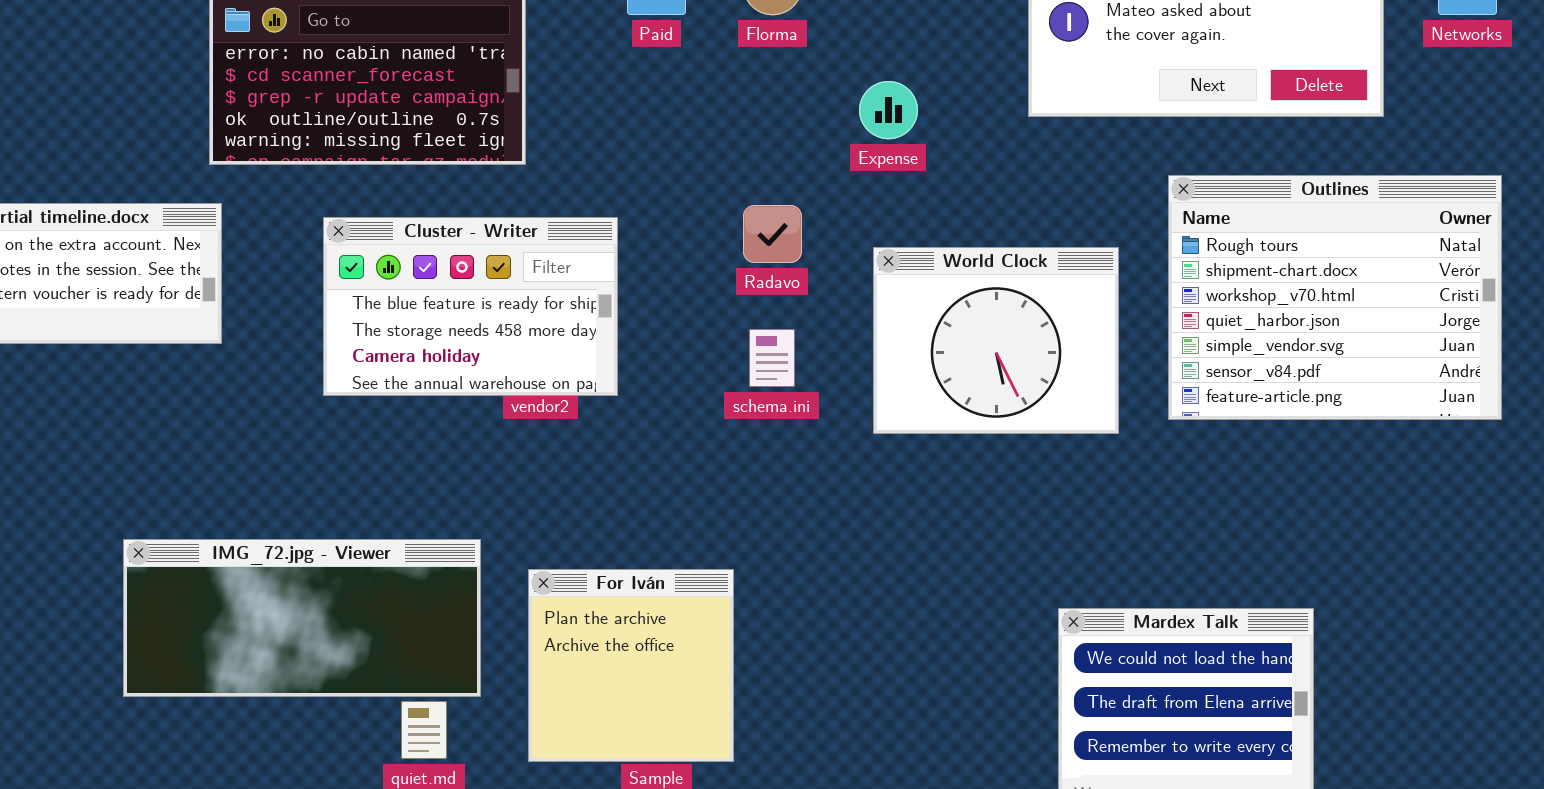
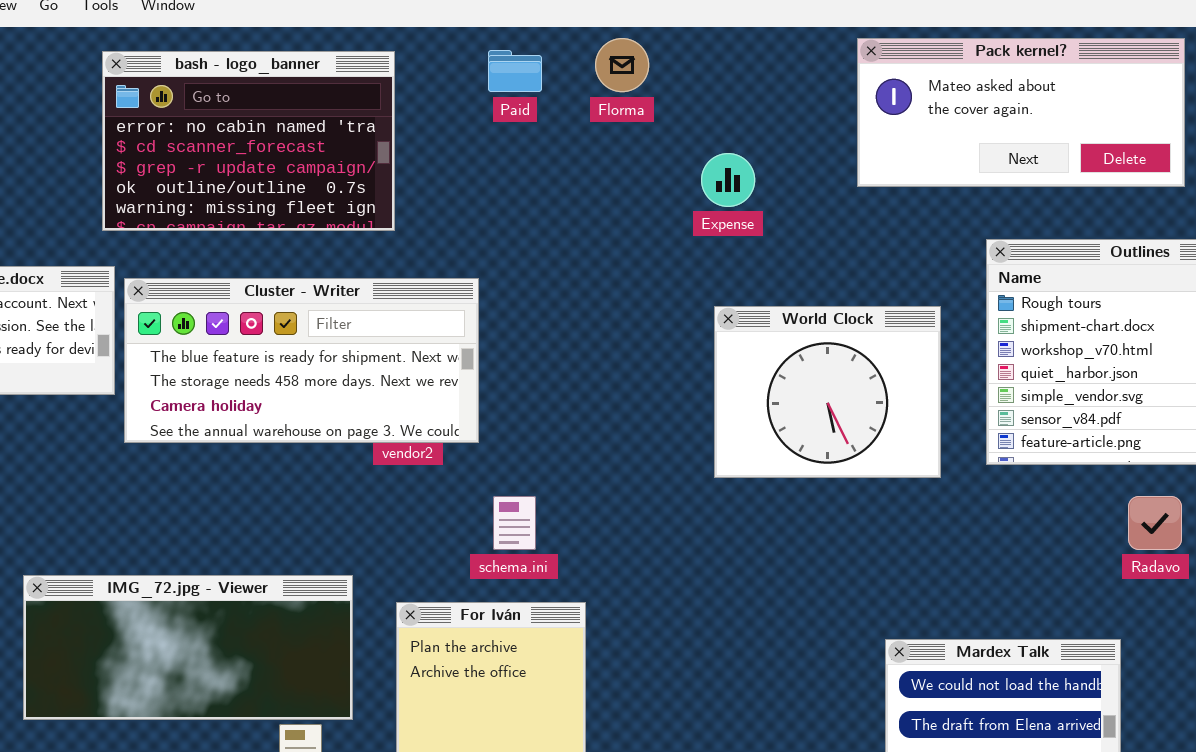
Radavo: [743,205,802,263] -> [1128,496,1182,550], moved
Cluster - Writer: [323,217,618,396] -> [124,278,479,443], resized
schema.ini: [749,329,795,387] -> [493,496,536,550], moved

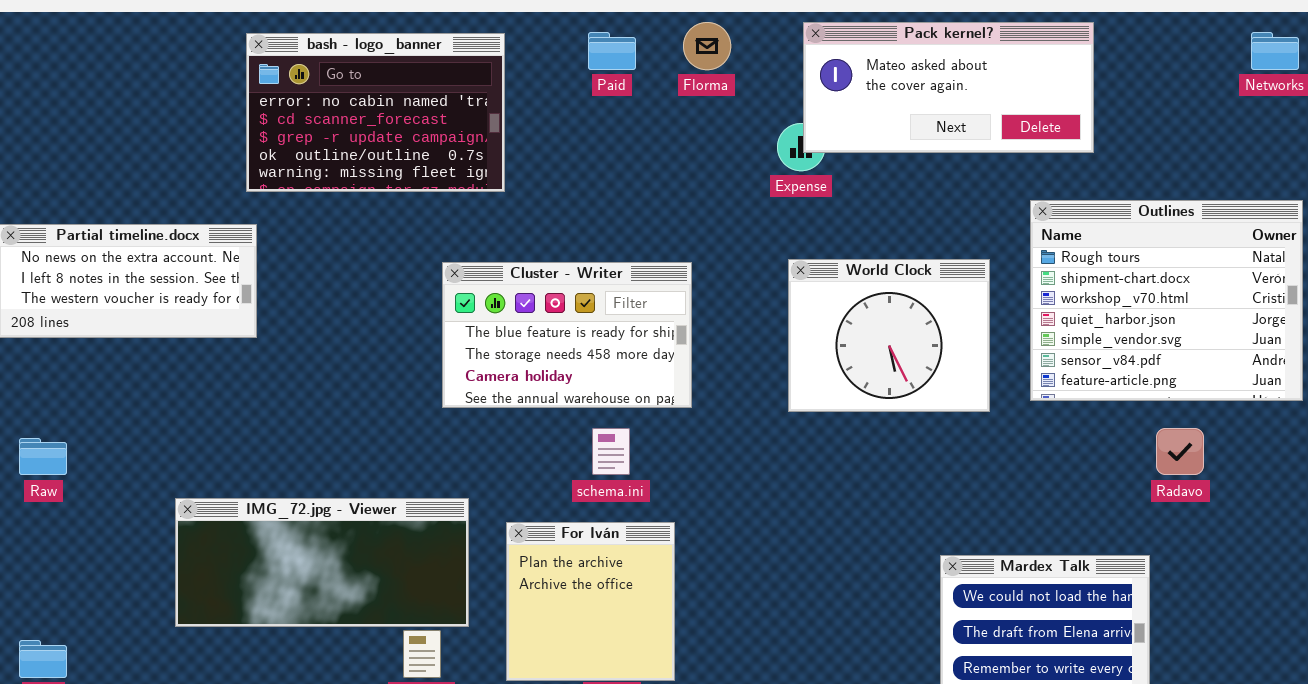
Pack kernel?: [857,38,1185,187] -> [803,22,1094,153], moved
Cluster - Writer: [124,278,479,443] -> [442,262,692,408], moved, resized

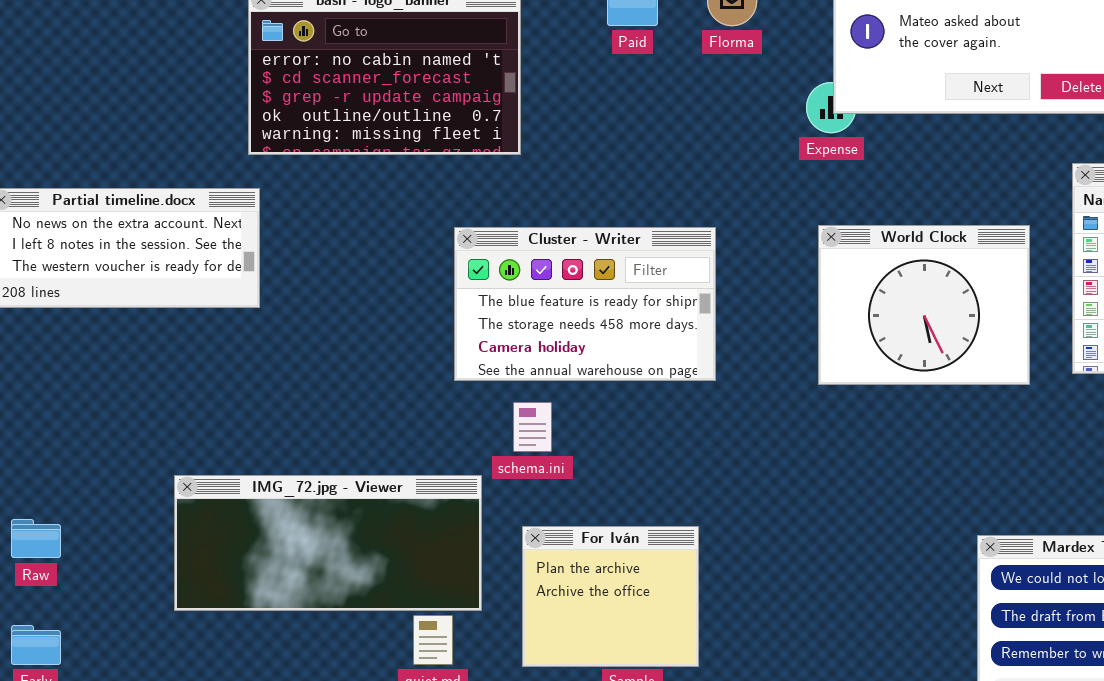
schema.ini: [592,428,630,475] -> [513,402,552,452], moved
Raw: [19,438,67,475] -> [11,519,61,558], moved
For Iván: [506,522,675,681] -> [522,526,699,667], resized

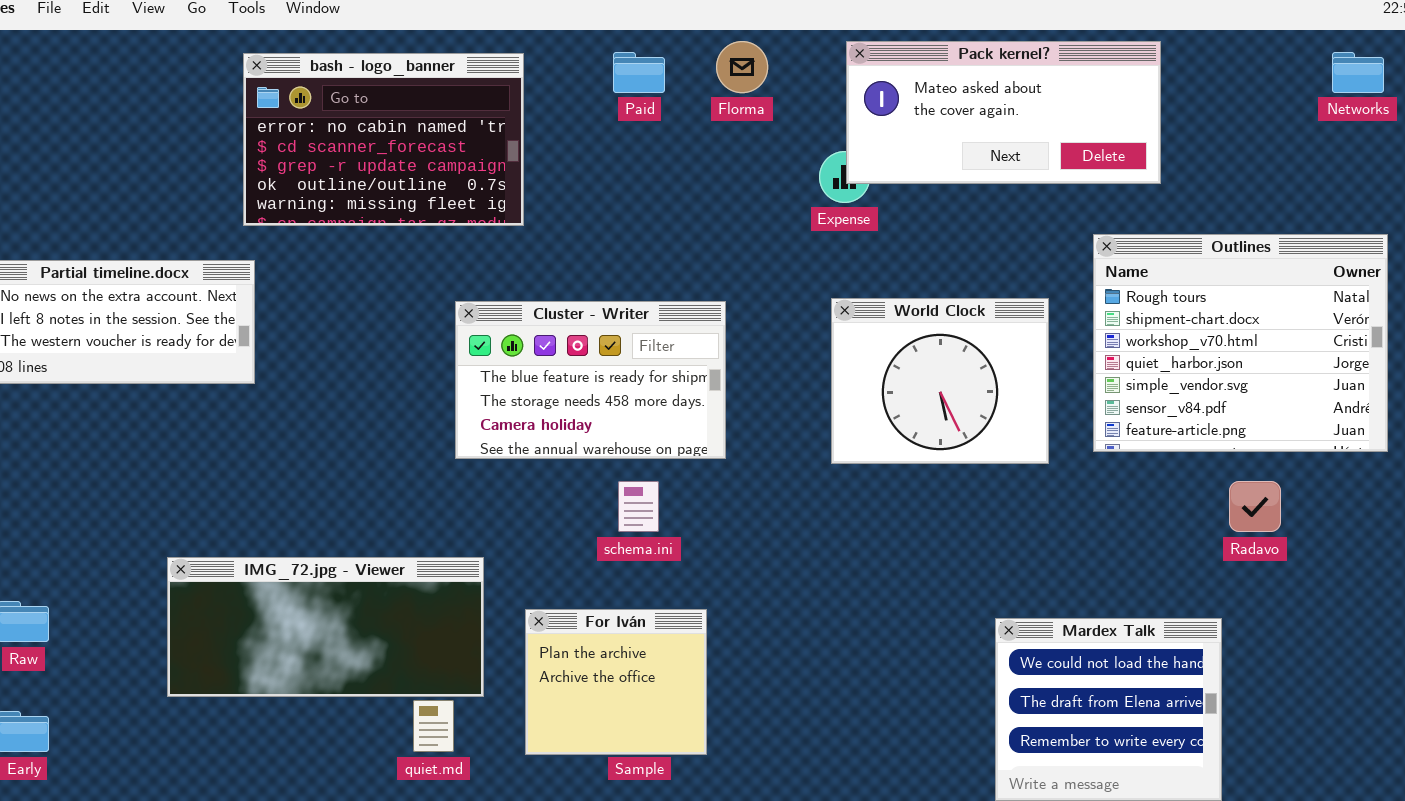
schema.ini: [513,402,552,452] -> [618,481,659,532], moved

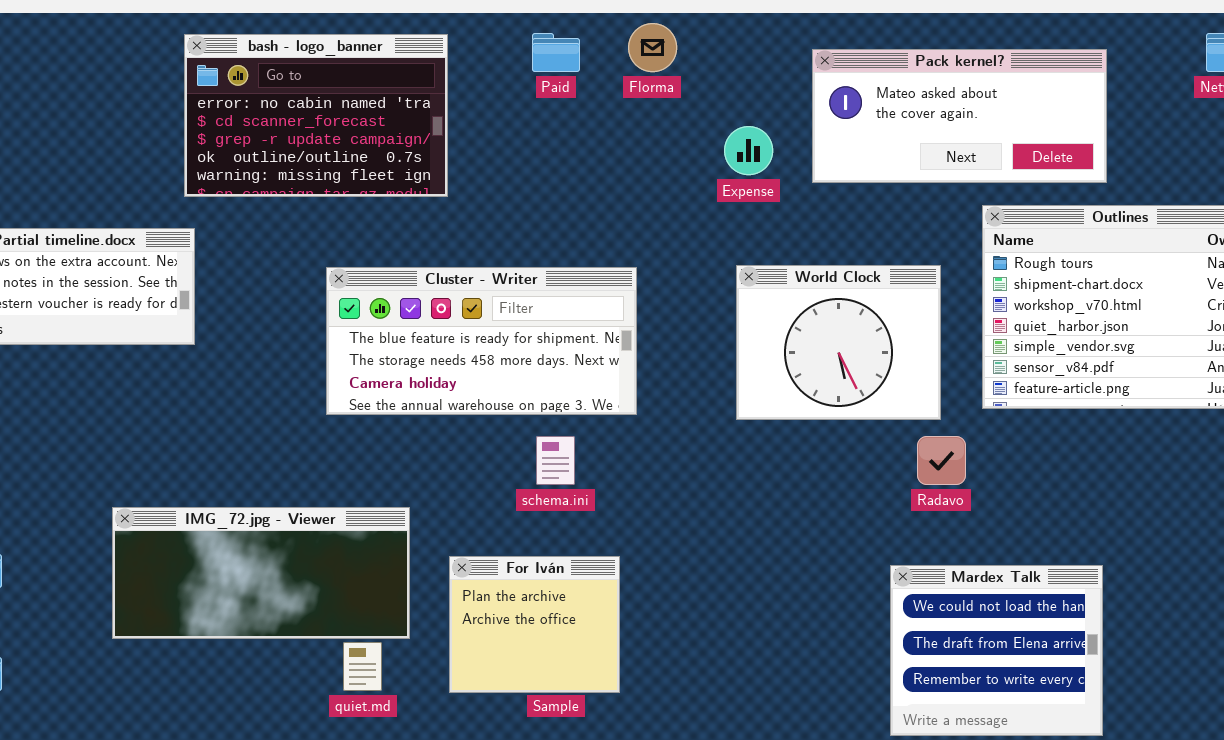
Pack kernel?: [846,41,1161,184] -> [812,49,1107,183], moved
Cluster - Writer: [455,301,726,459] -> [326,267,637,415], resized
Radavo: [1229,481,1281,532] -> [917,436,966,485], moved

